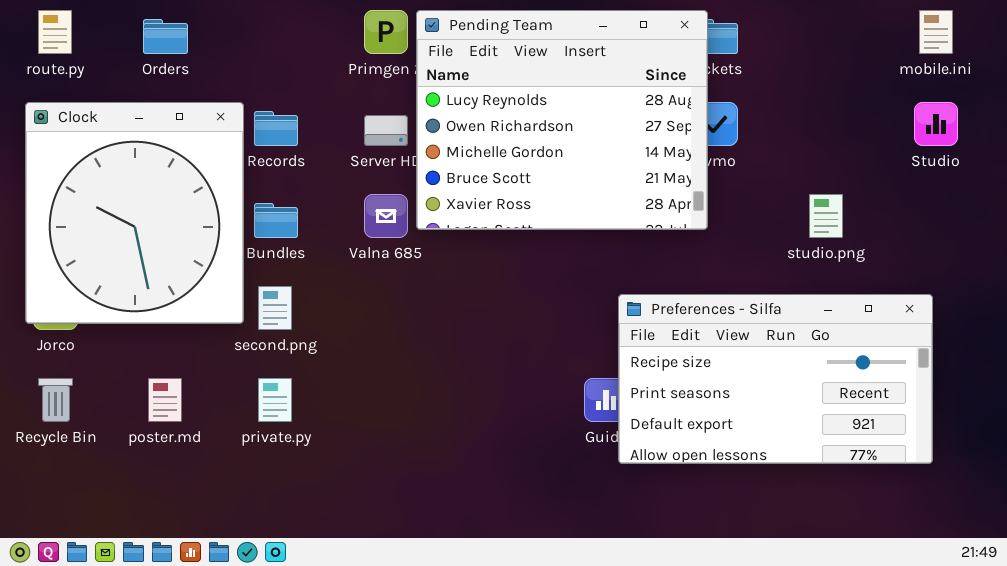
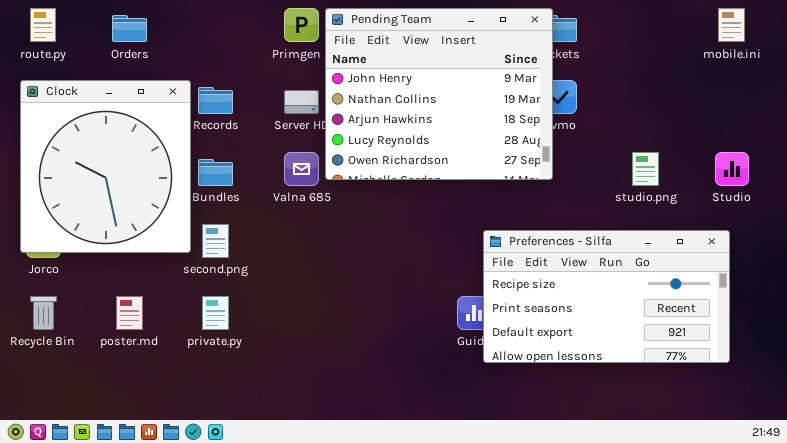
Pending Team: [416,10,708,230] -> [325,8,553,180], scrolled up 3 rows
Studio: [914,102,958,146] -> [715,152,749,186], moved

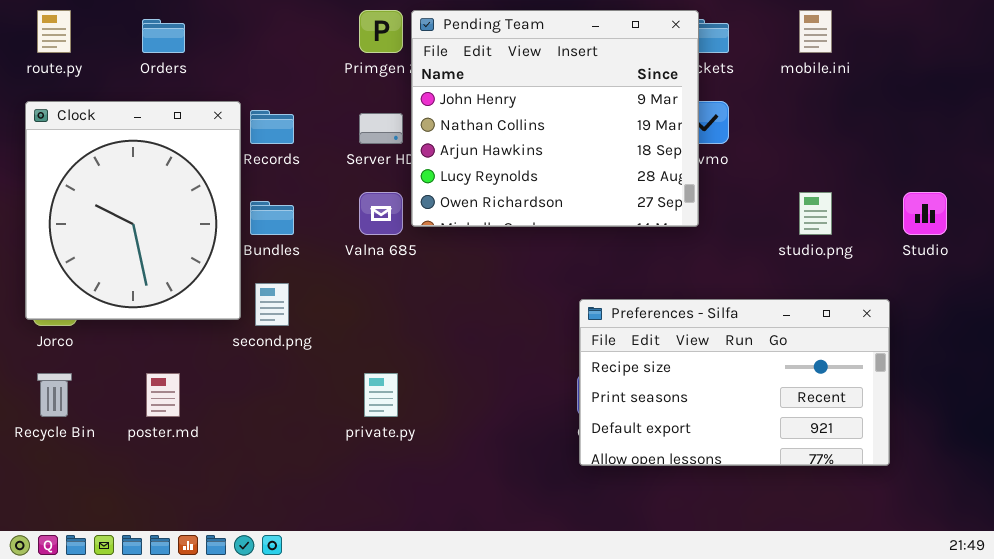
mobile.ini: [718,8,745,42] -> [799,10,832,53], moved
Preferences - Silfa: [483,230,730,363] -> [579,299,890,466], moved
private.py: [202,296,229,330] -> [364,373,398,417], moved

